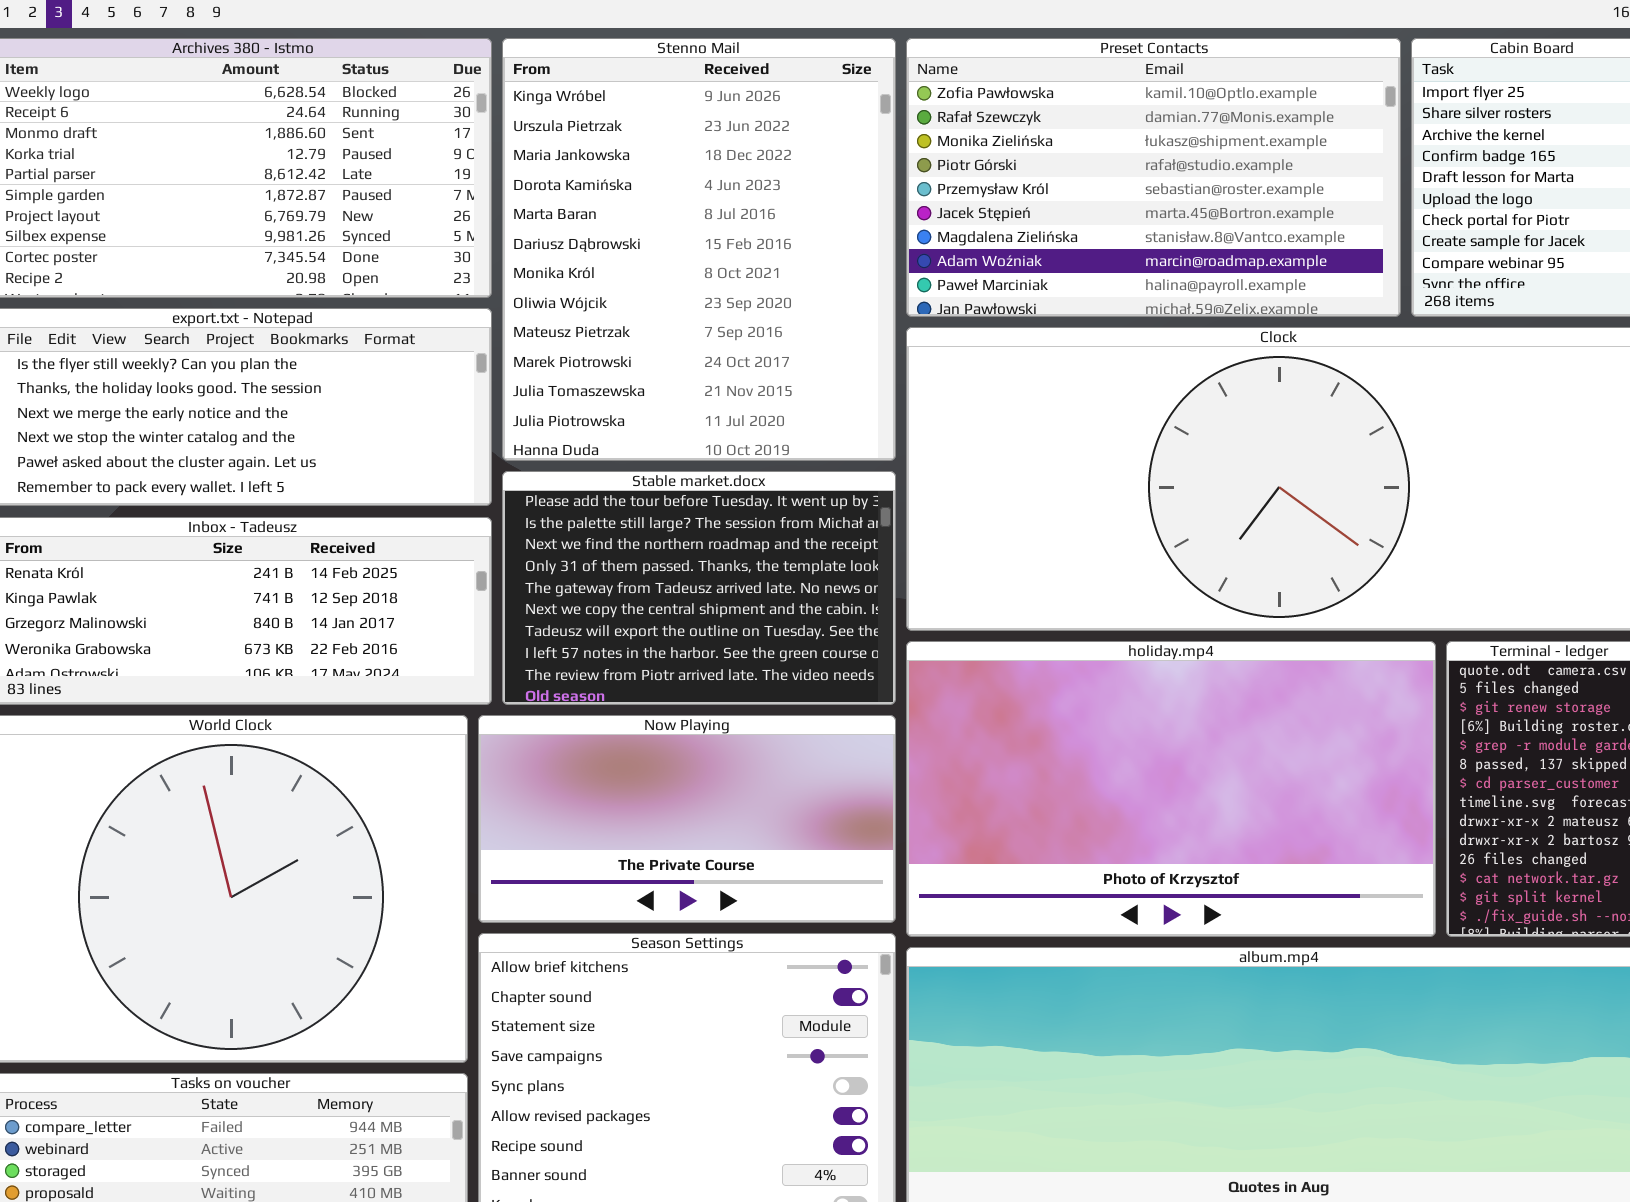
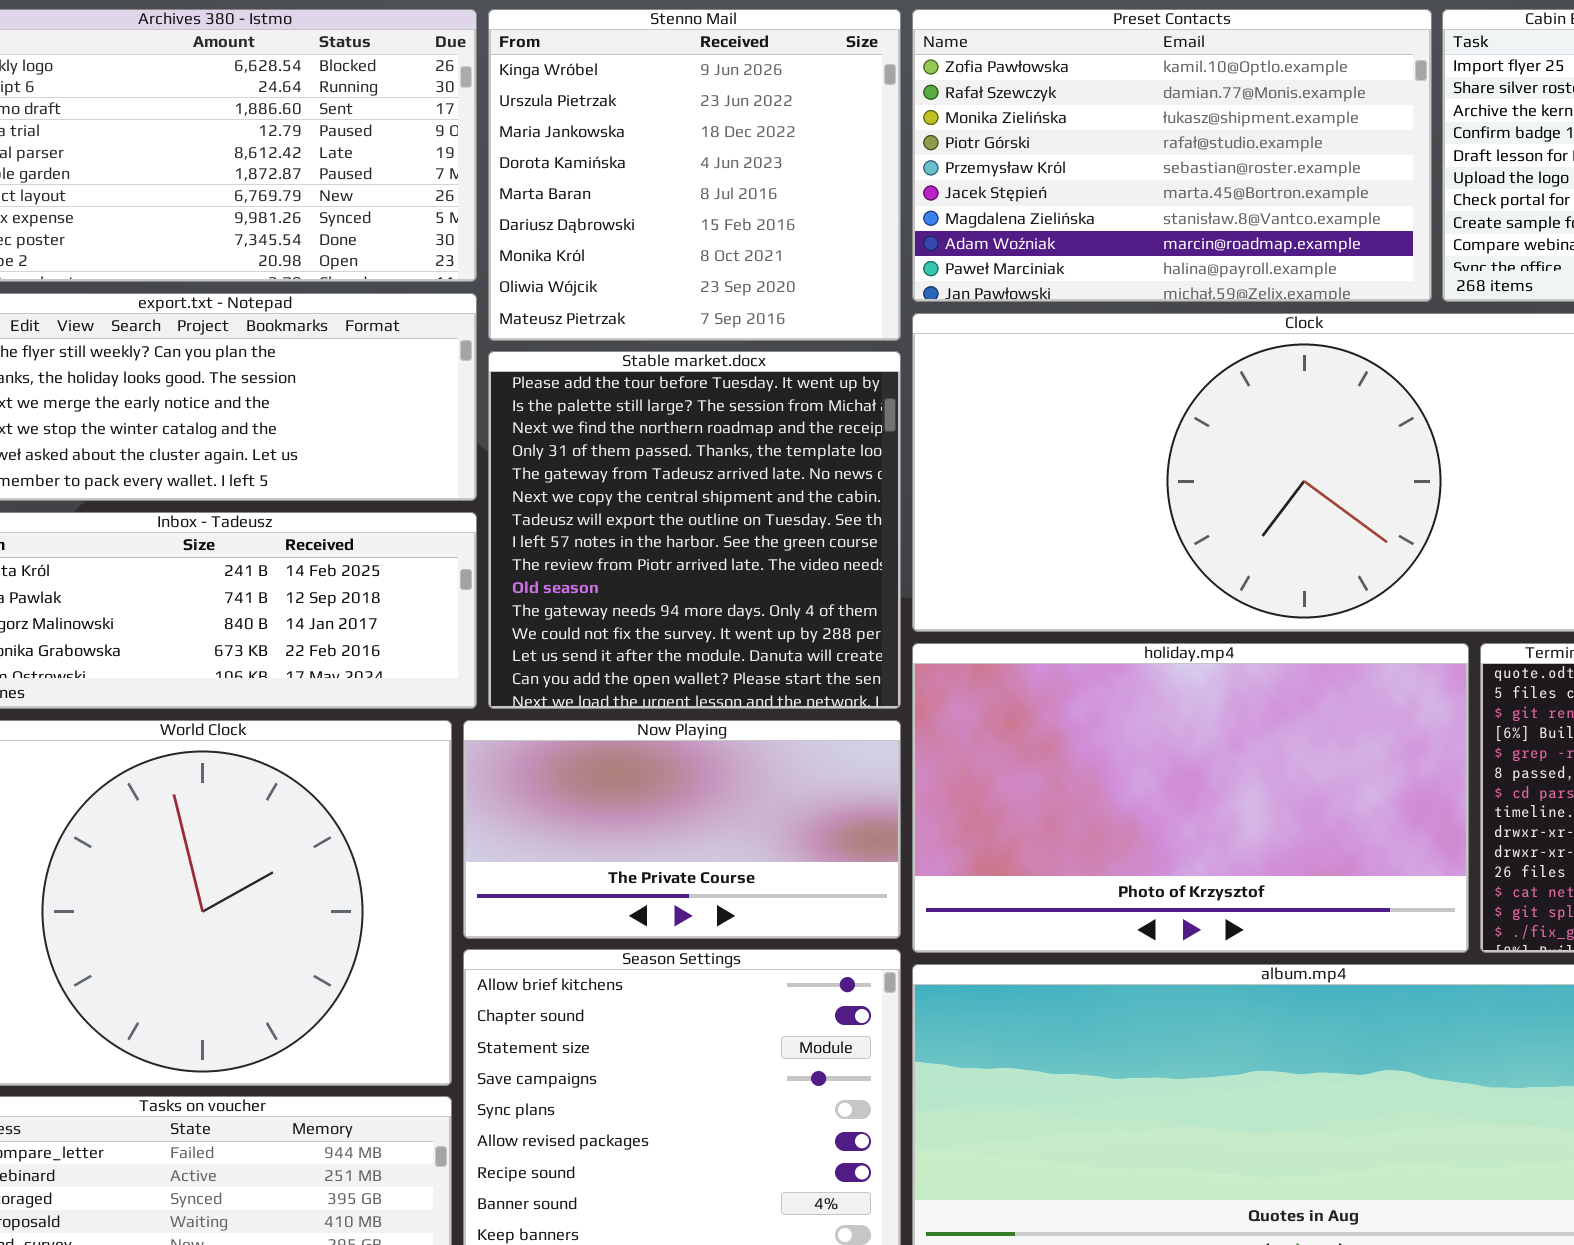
Stenno Mail: [502,38,896,461] -> [488,9,901,341], resized
Stable market.docx: [502,471,896,705] -> [488,351,901,709], resized

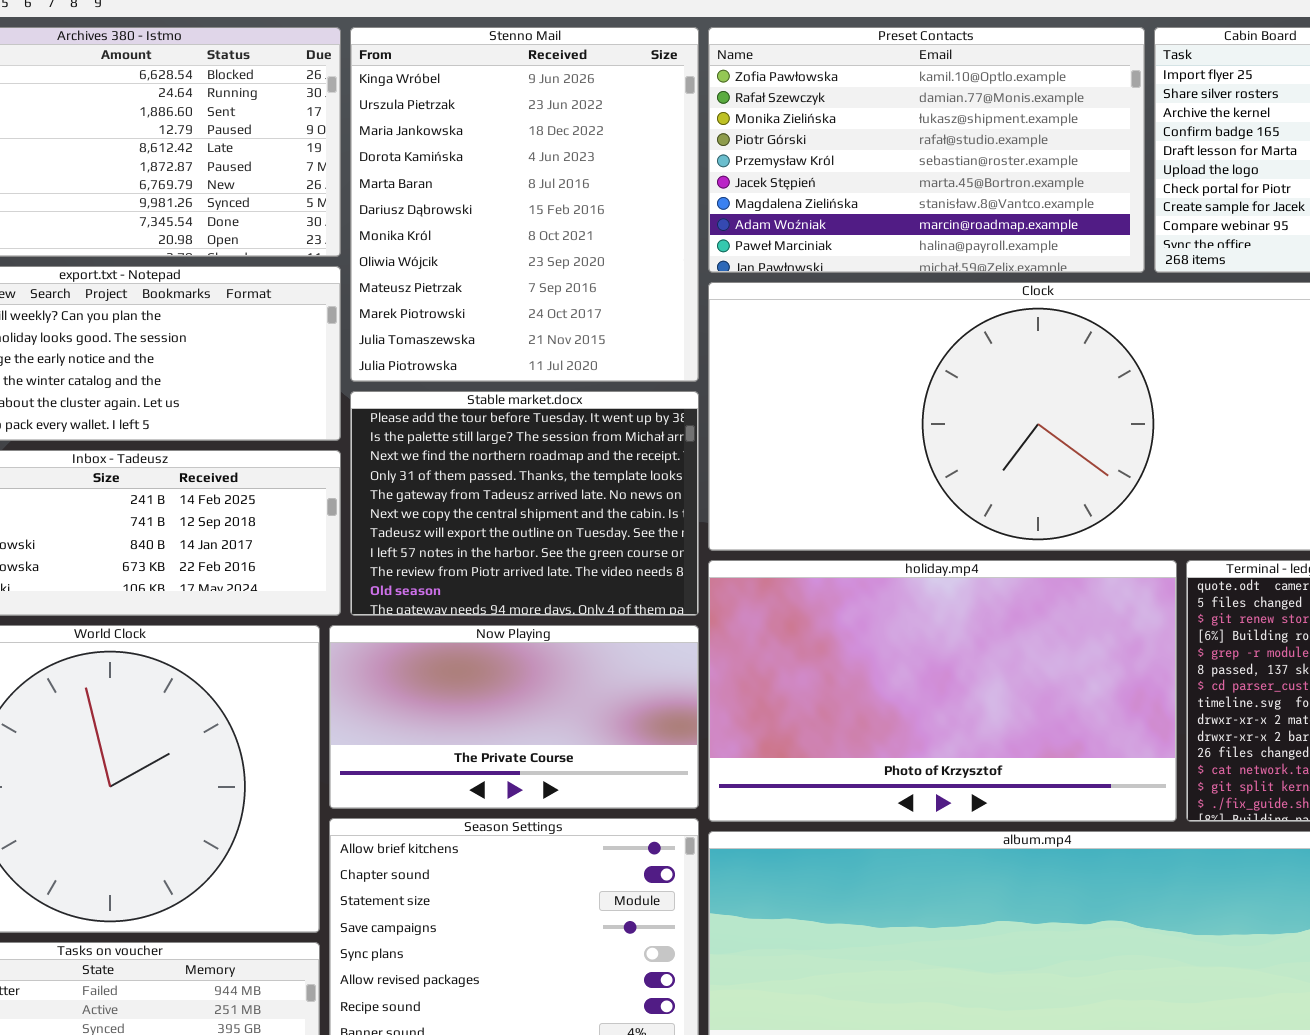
Stenno Mail: [488,9,901,341] -> [350,27,699,382], resized
Stable market.docx: [488,351,901,709] -> [350,391,699,616], resized

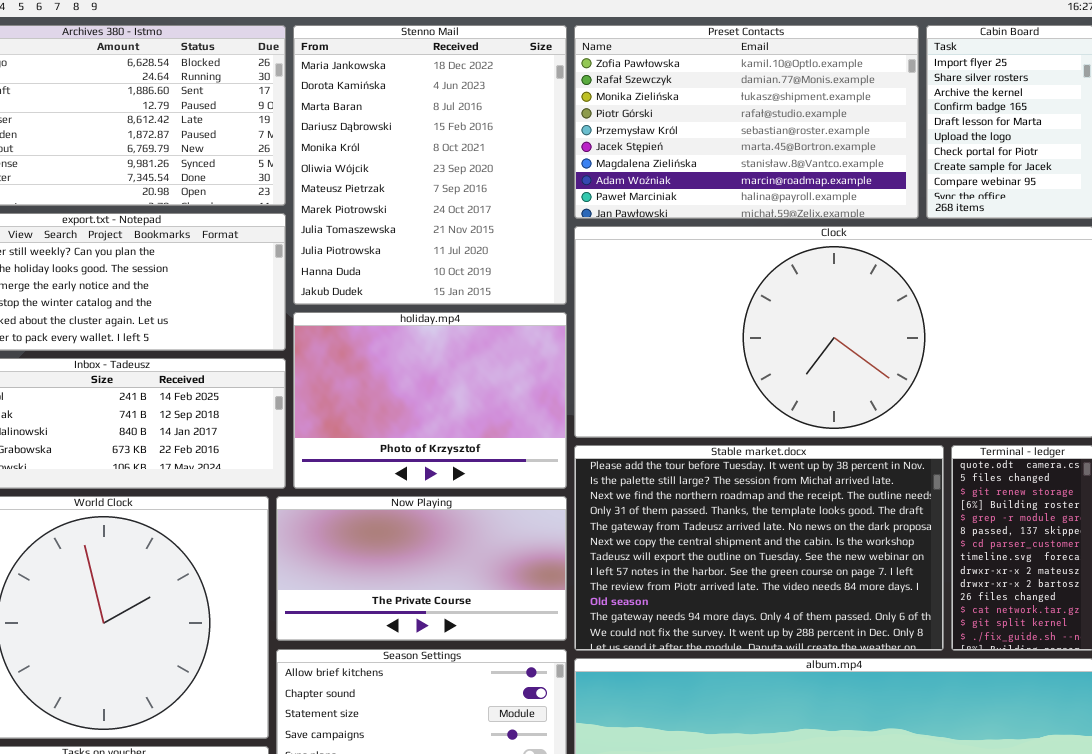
Stenno Mail: [350,27,699,382] -> [293,25,567,305], scrolled down 2 rows
Stable market.docx: [350,391,699,616] -> [574,445,944,651], moved, resized
holiday.mp4: [708,560,1177,822] -> [293,312,567,489], moved, resized

